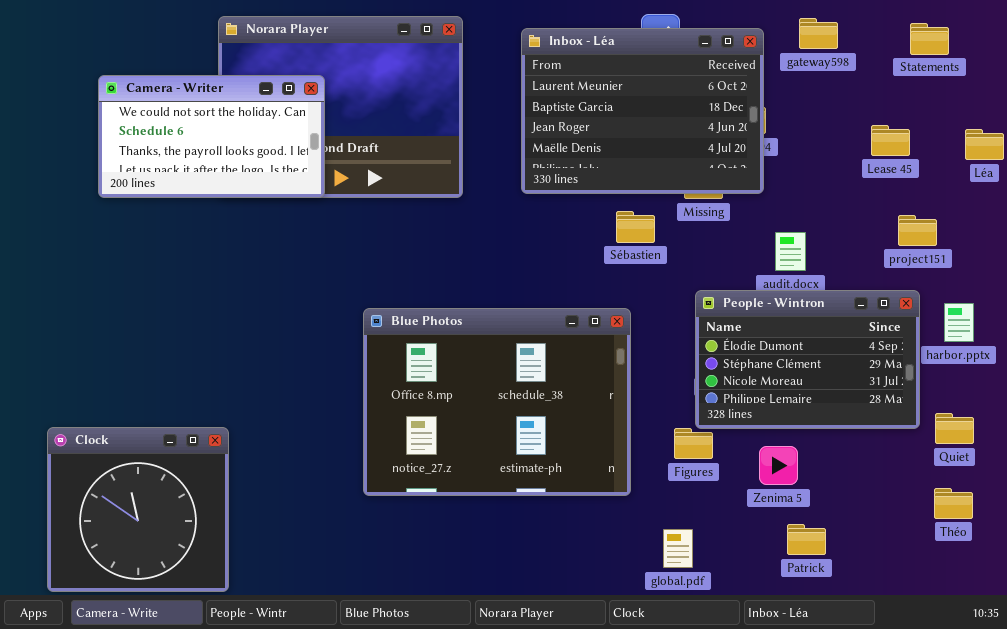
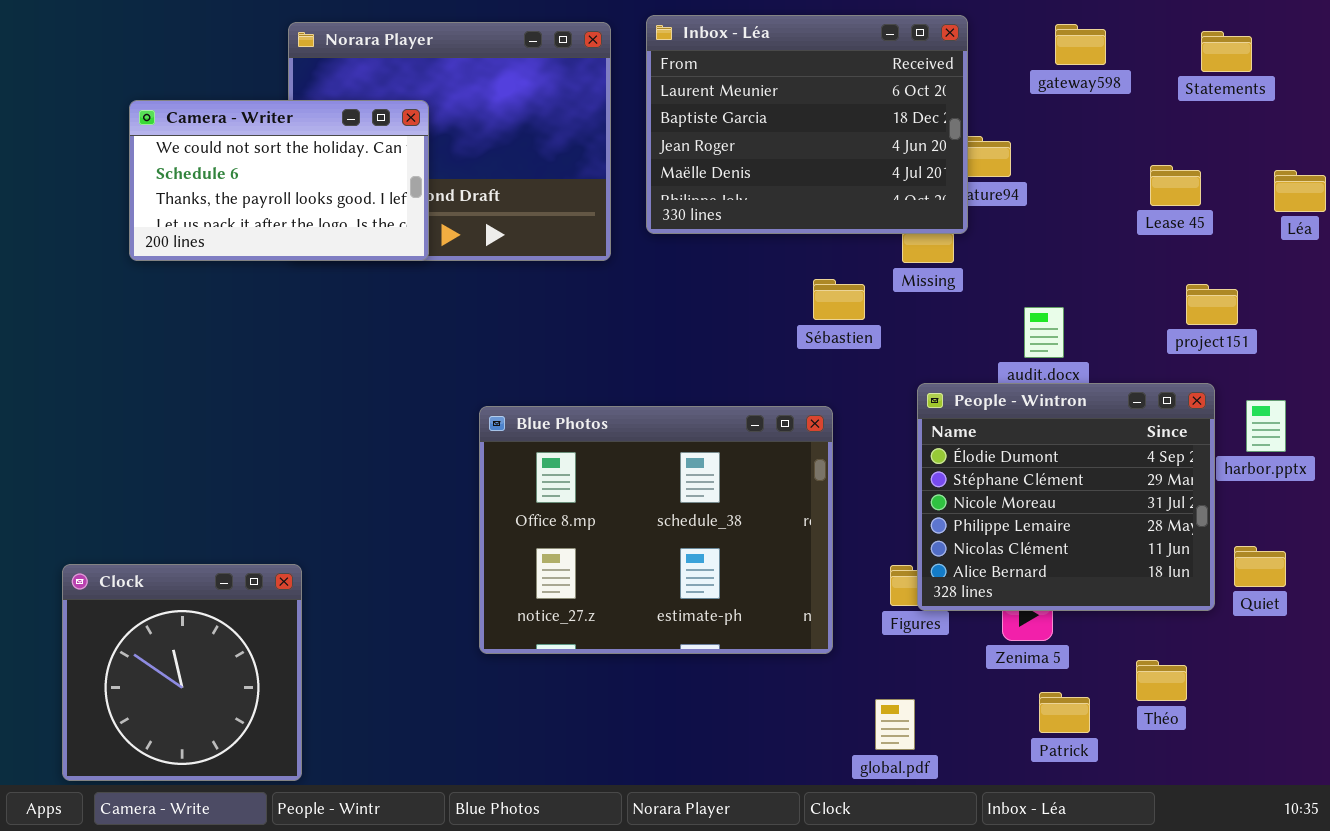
Inbox - Léa: [521,28,764,194] -> [646,15,968,234], moved
People - Wintron: [695,290,920,429] -> [917,383,1215,611], resized
Théo: [934,488,973,519] -> [1136,660,1187,701], moved

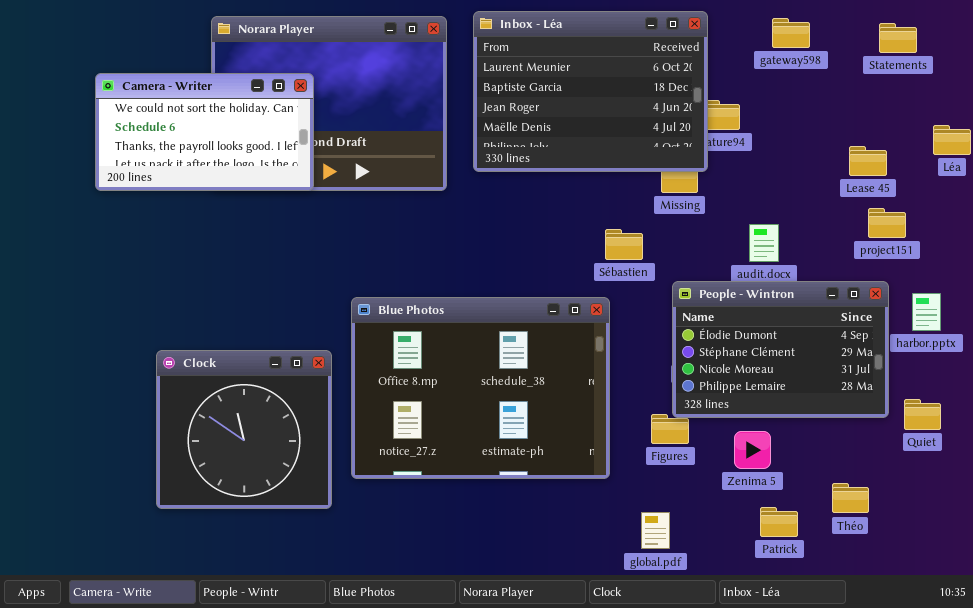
Lease 45: [1150,165,1201,206] -> [849,146,887,176], moved
Sébastien: [813,279,865,320] -> [605,229,643,260], moved
People - Wintron: [917,383,1215,611] -> [672,281,889,418], resized
Clock: [62,564,302,781] -> [156,350,332,509], moved

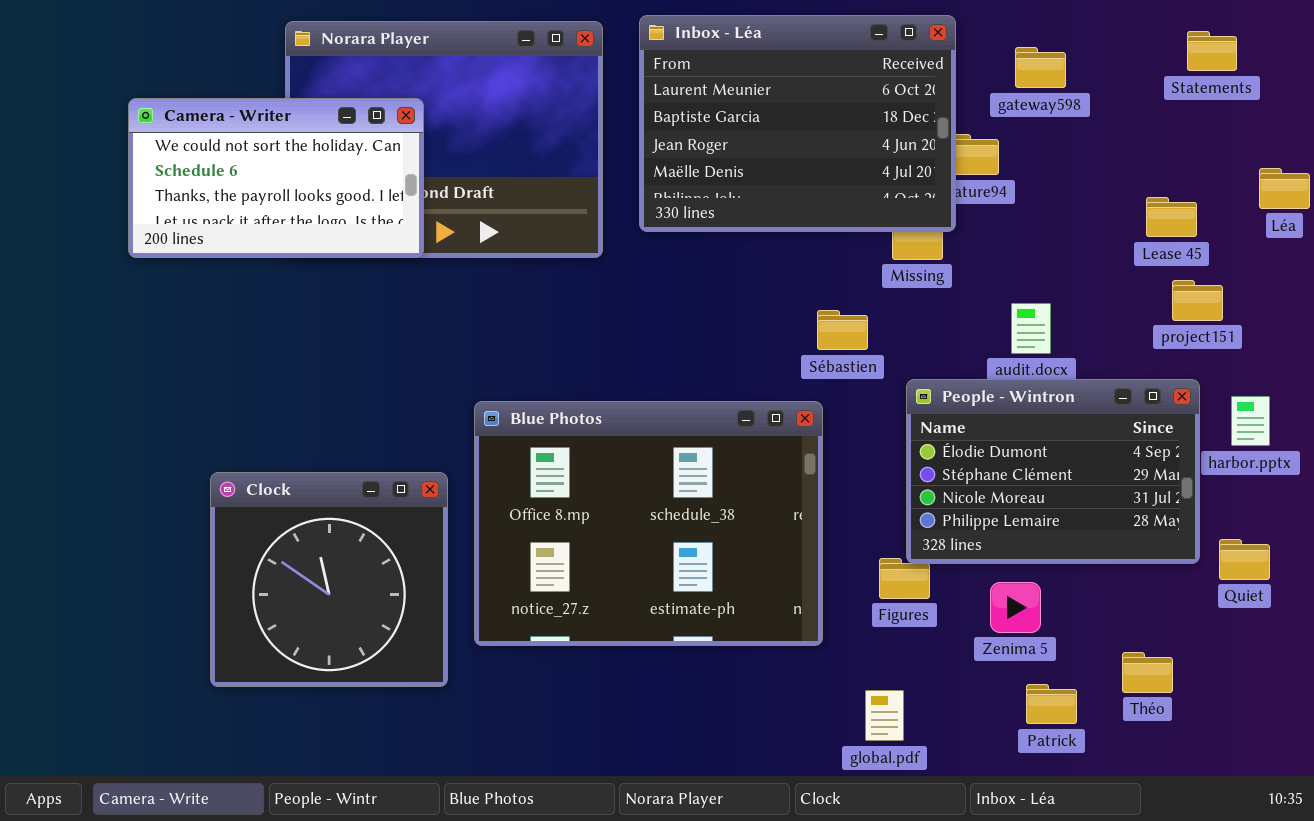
gateway598: [772,18,810,48] -> [1015,47,1066,88], moved

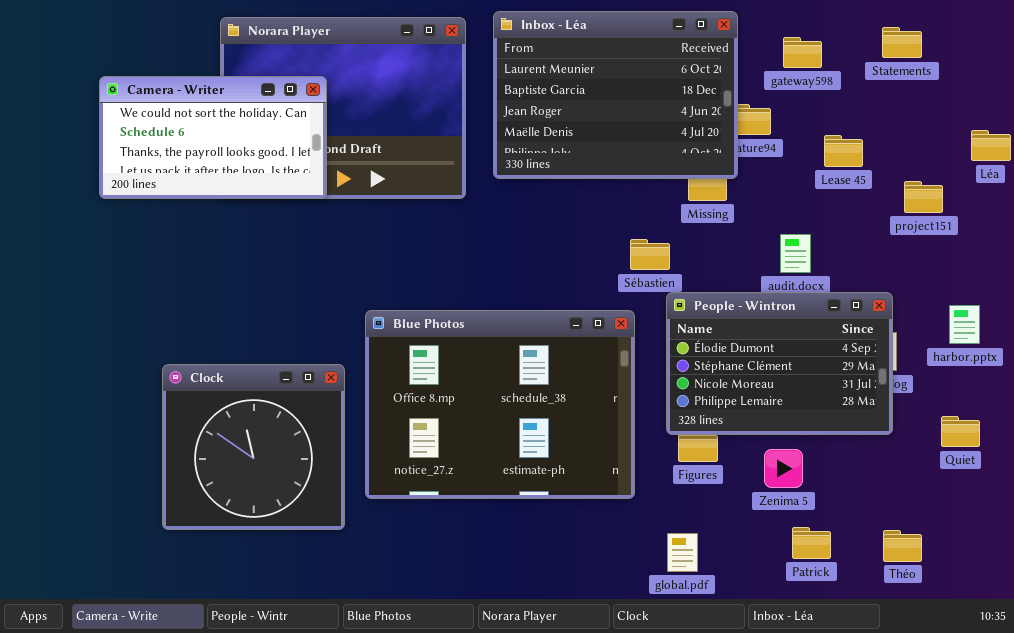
Statements: [1187,31,1237,71] -> [882,27,922,58], moved
Lease 45: [1146,197,1197,237] -> [824,135,863,167], moved
project151: [1172,280,1223,321] -> [904,181,943,213], moved
People - Wintron: [906,379,1200,564] -> [666,292,893,435], moved
Théo: [1122,652,1173,693] -> [883,530,922,562], moved

